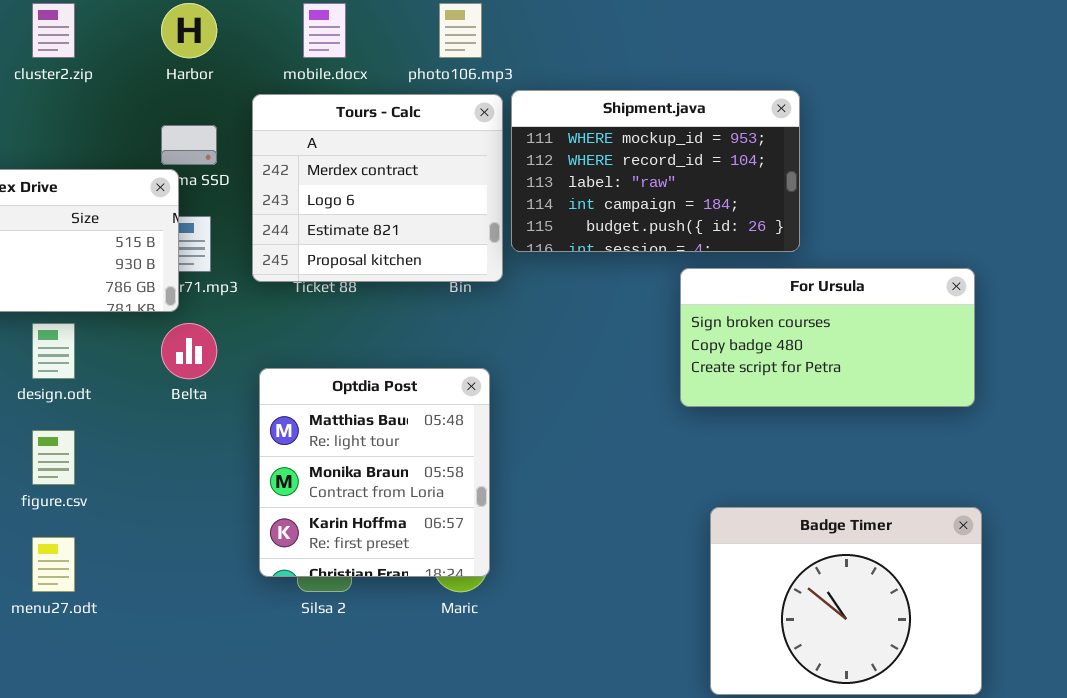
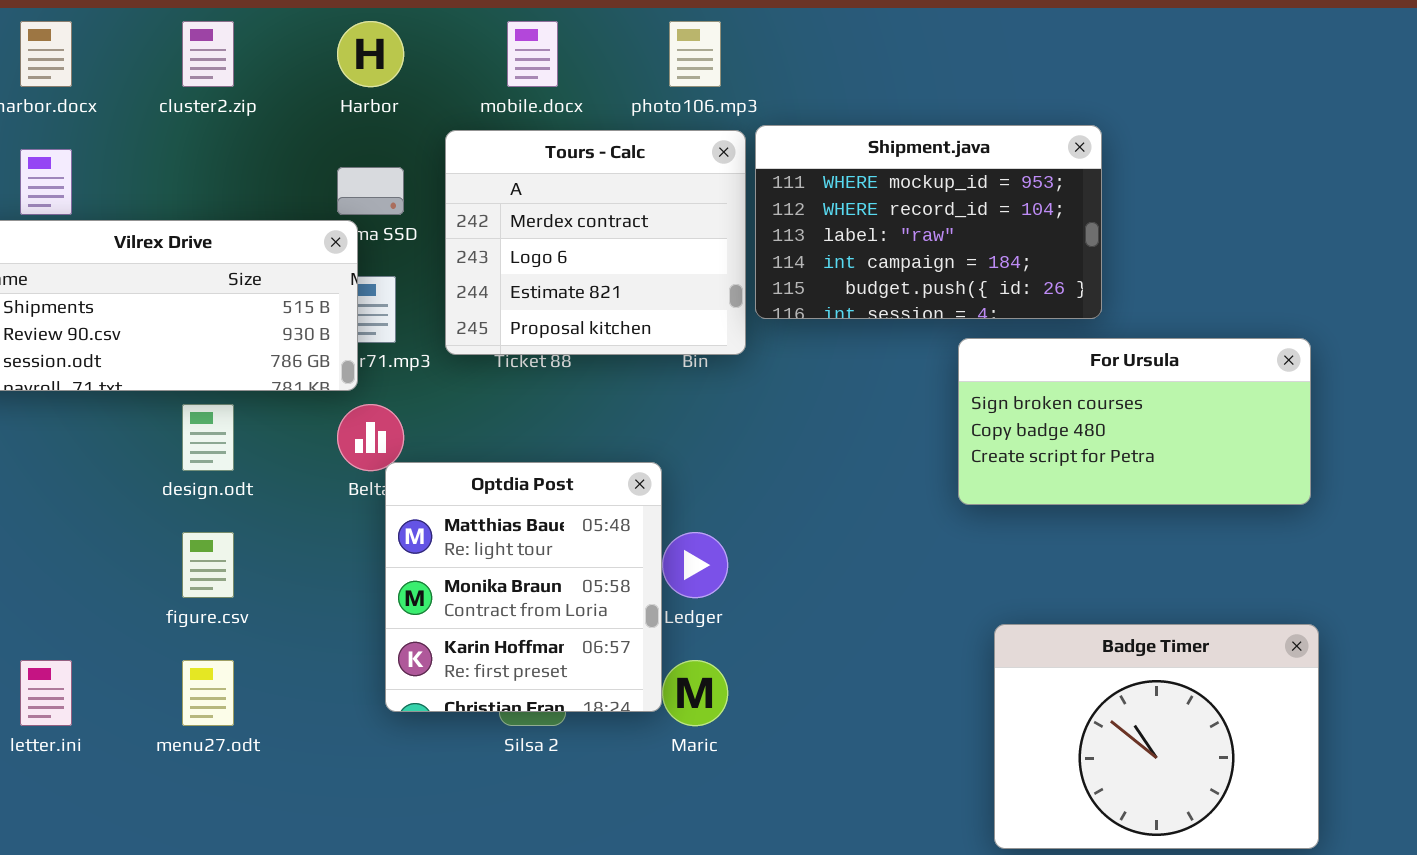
Optdia Post: [259,368,490,577] -> [385,462,662,712], moved

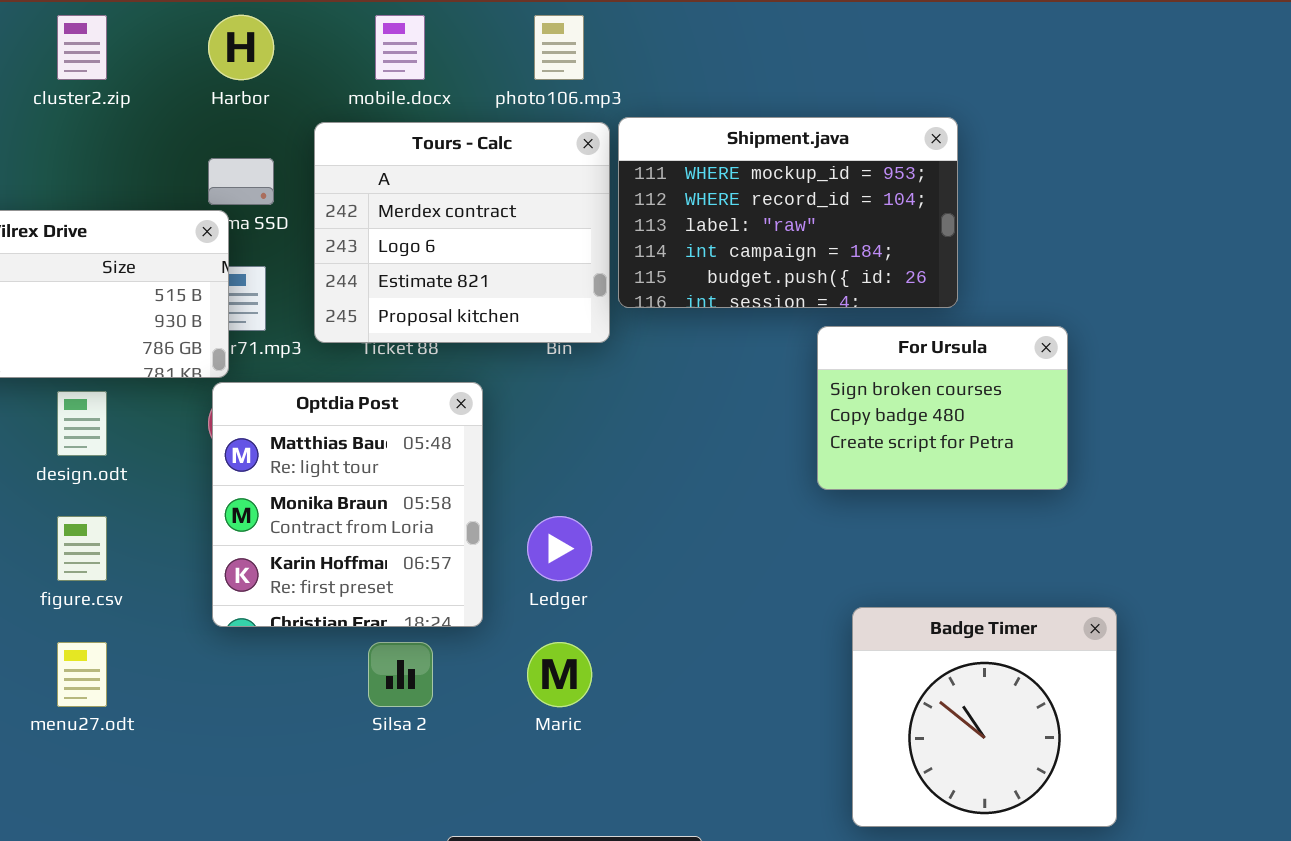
For Ursula: [958,338,1311,505] -> [817,326,1068,490], resized
Optdia Post: [385,462,662,712] -> [212,382,483,627], moved
Badge Timer: [994,624,1319,849] -> [852,607,1117,827], resized

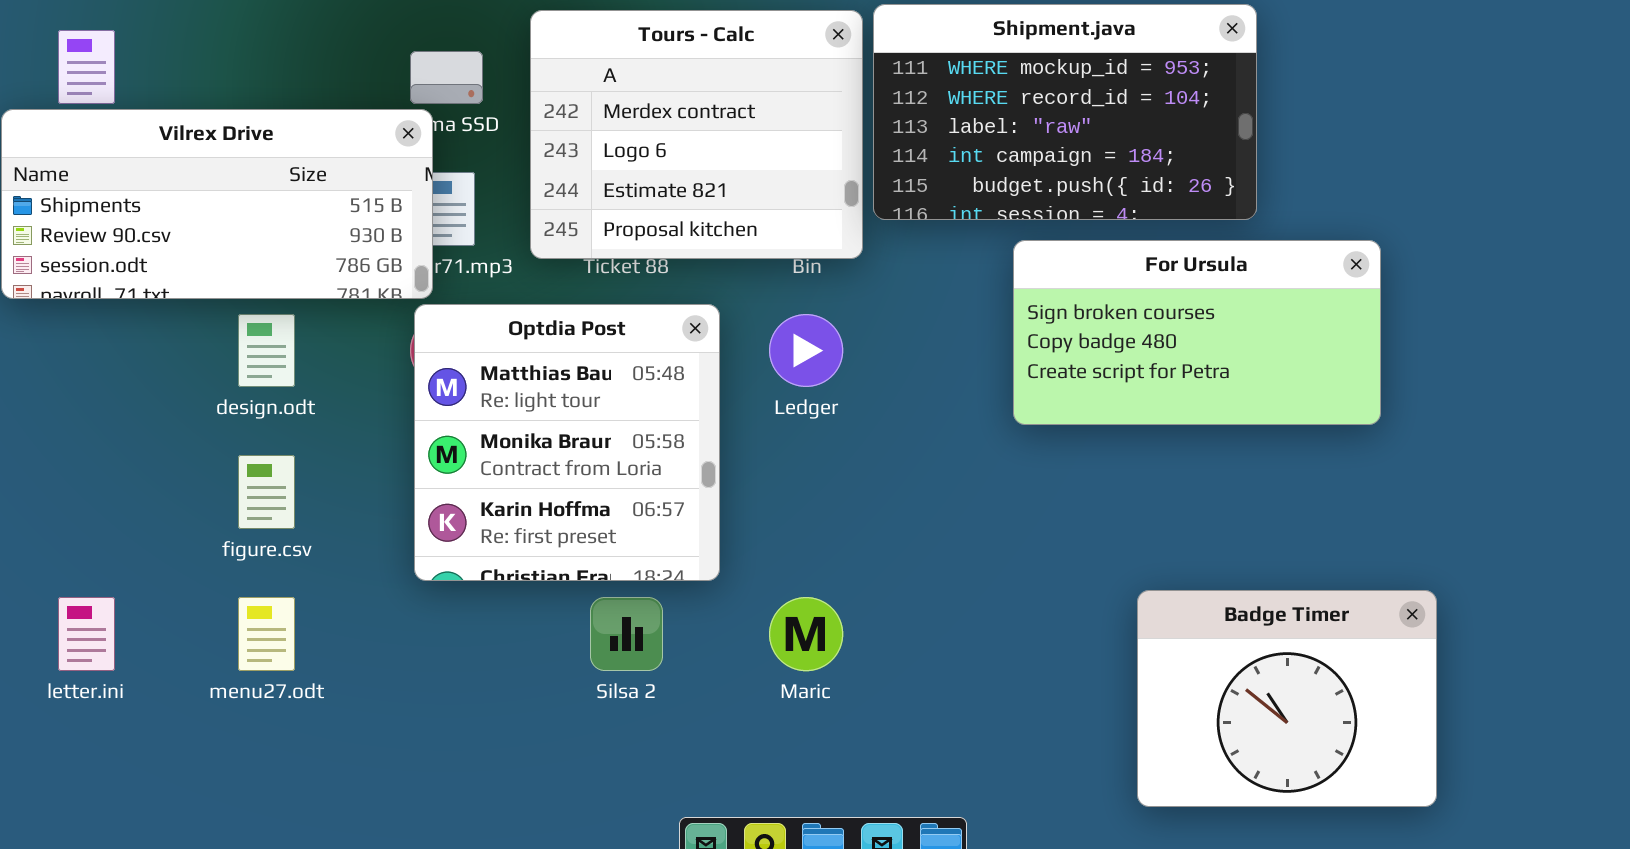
For Ursula: [817,326,1068,490] -> [1013,240,1381,425], resized
Ledger: [527,516,592,581] -> [769,314,843,387], moved
Badge Timer: [852,607,1117,827] -> [1137,590,1437,807], resized

